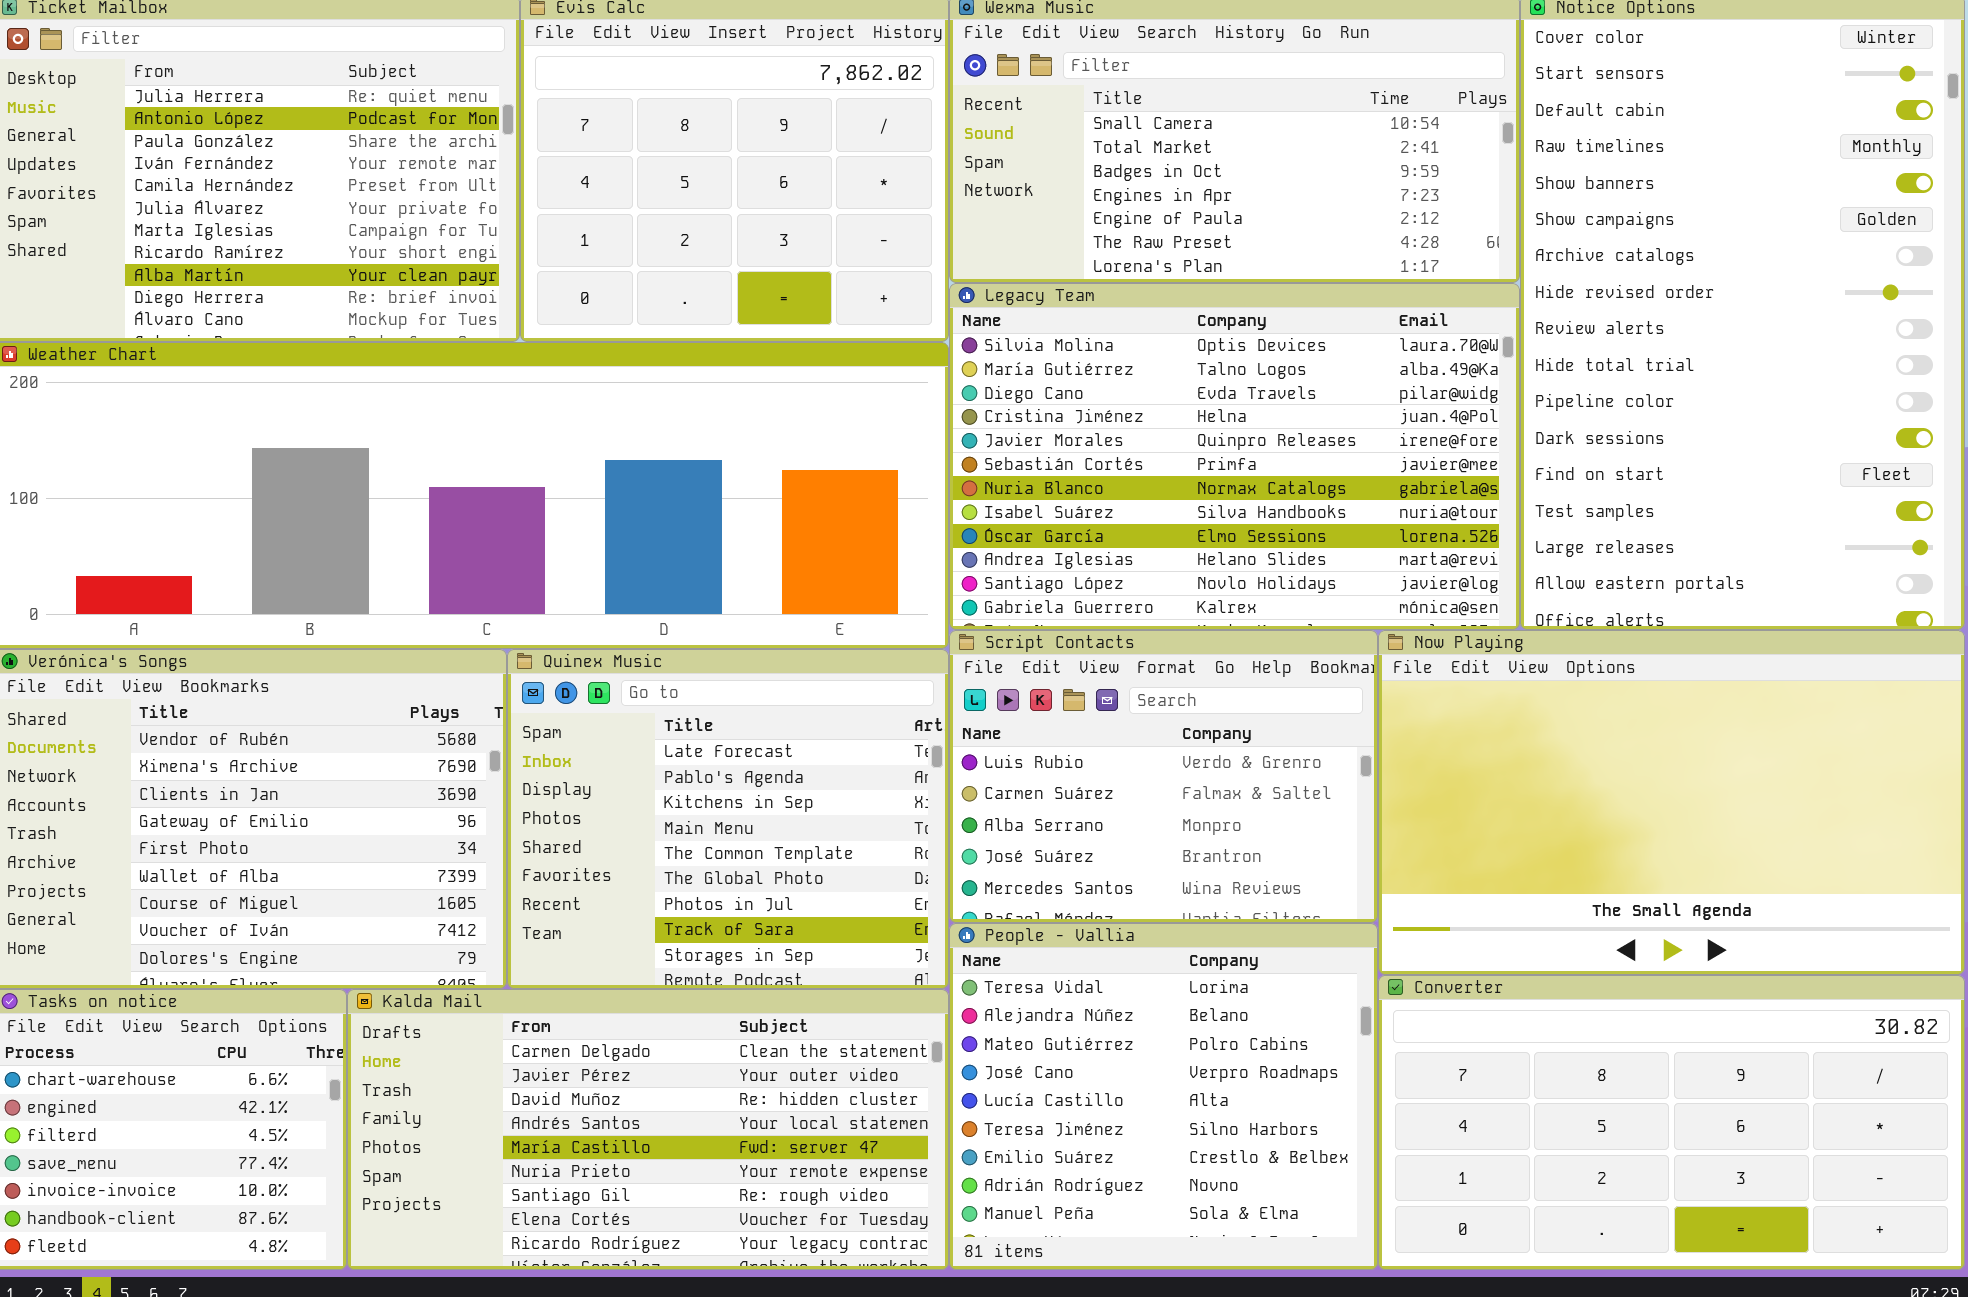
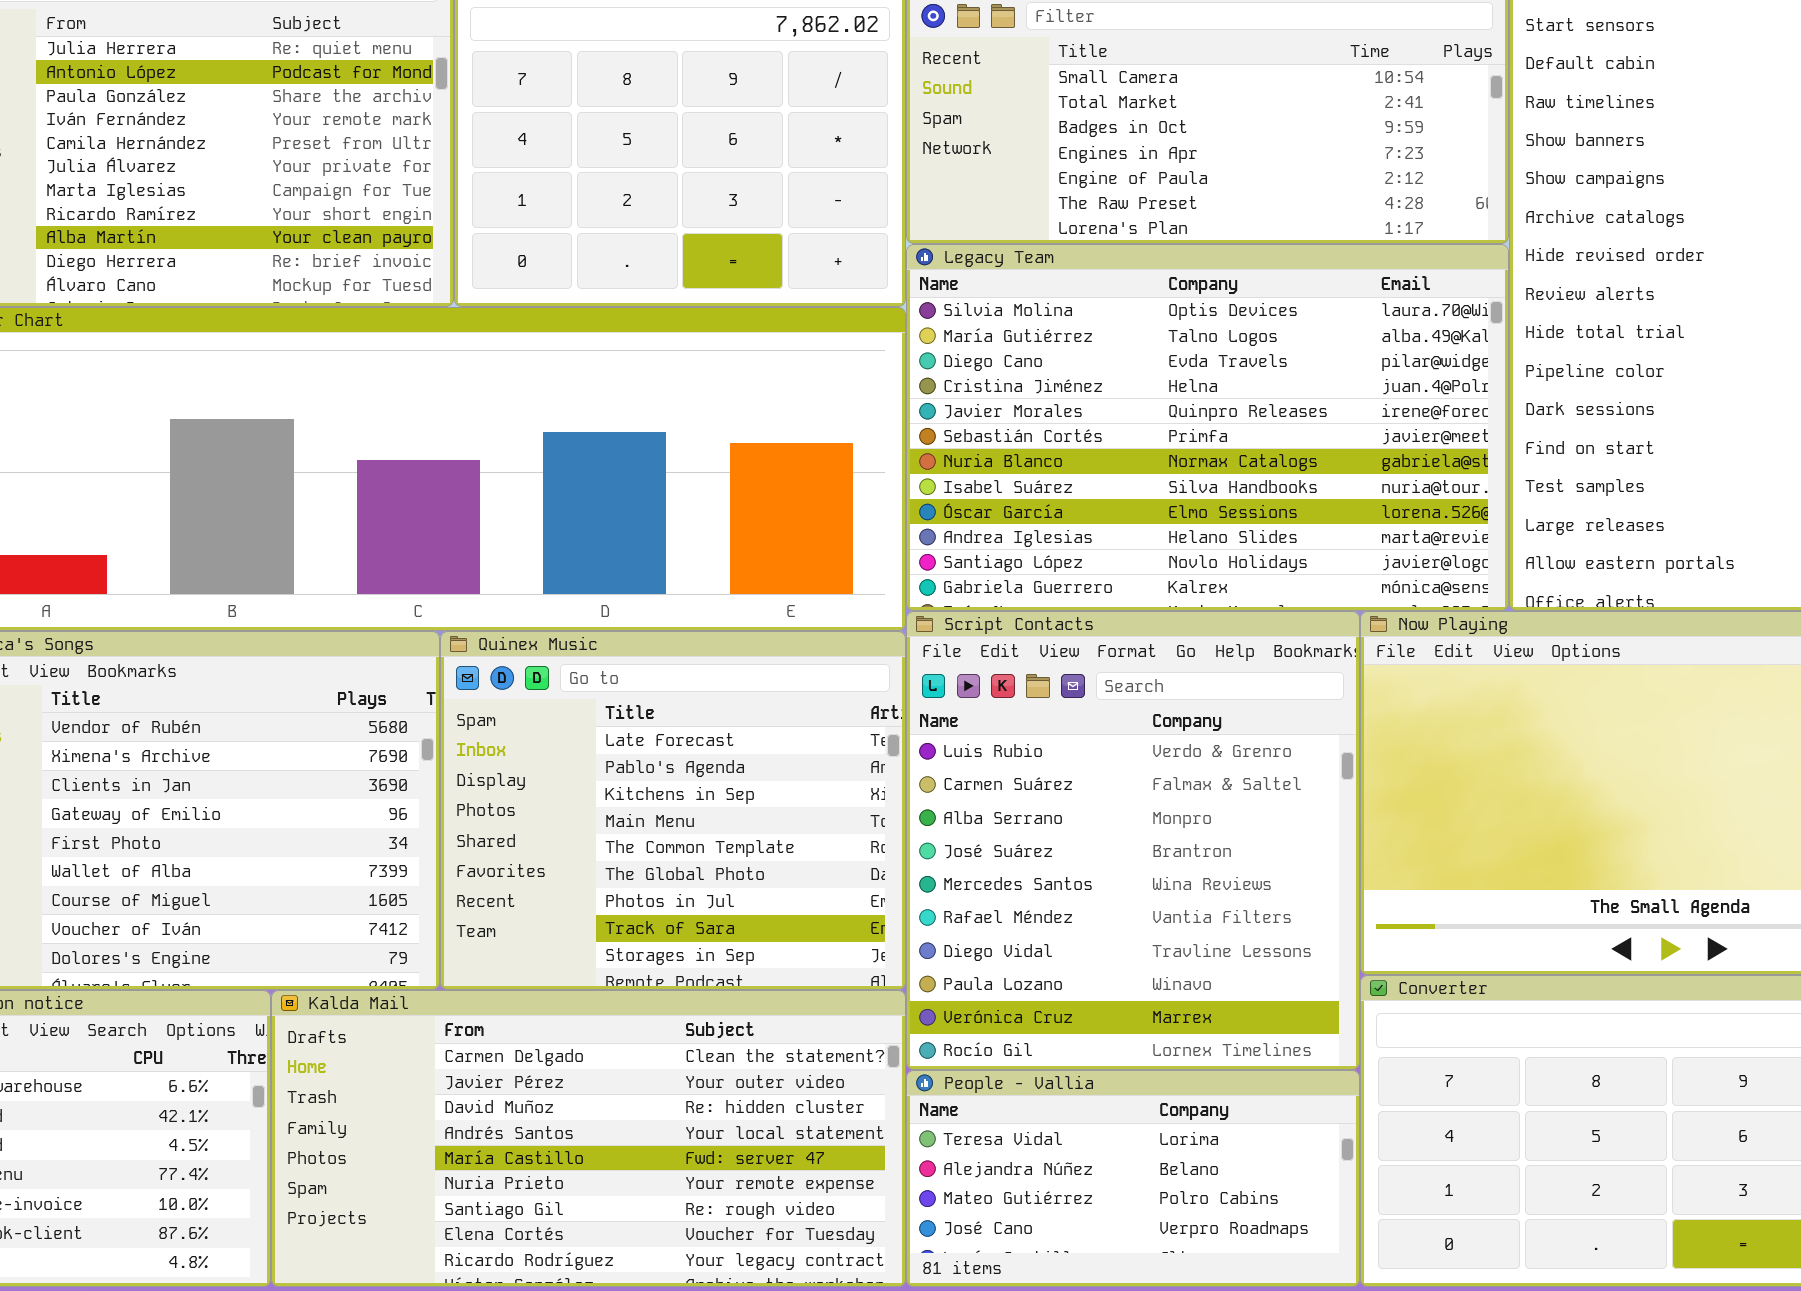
Script Contacts: [949,630,1378,923] -> [906,611,1360,1070], resized
People - Vallia: [949,923,1378,1270] -> [906,1070,1360,1287], resized

